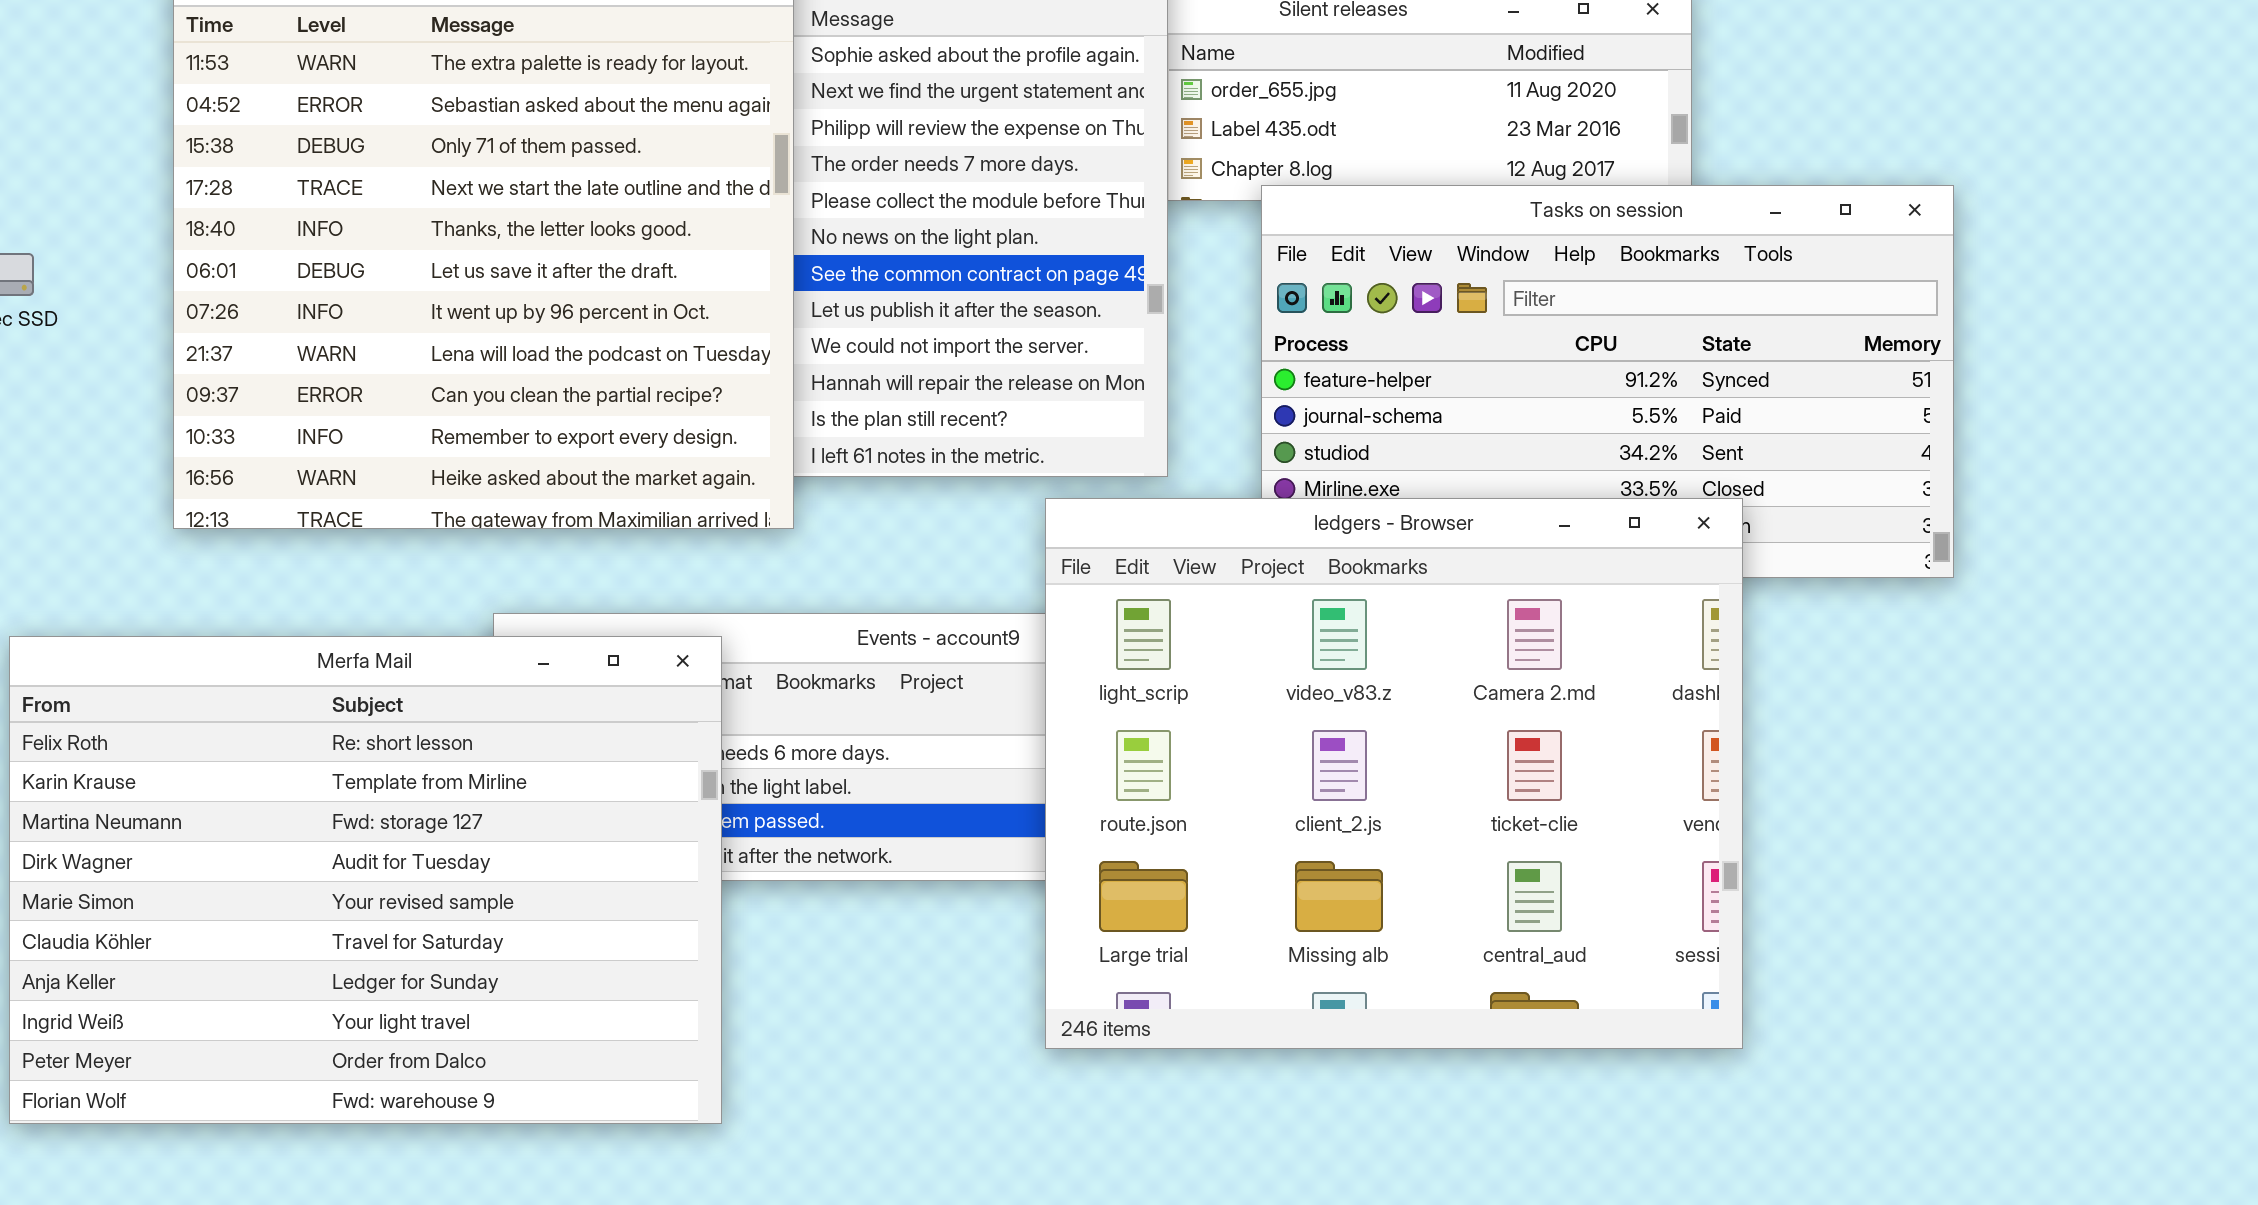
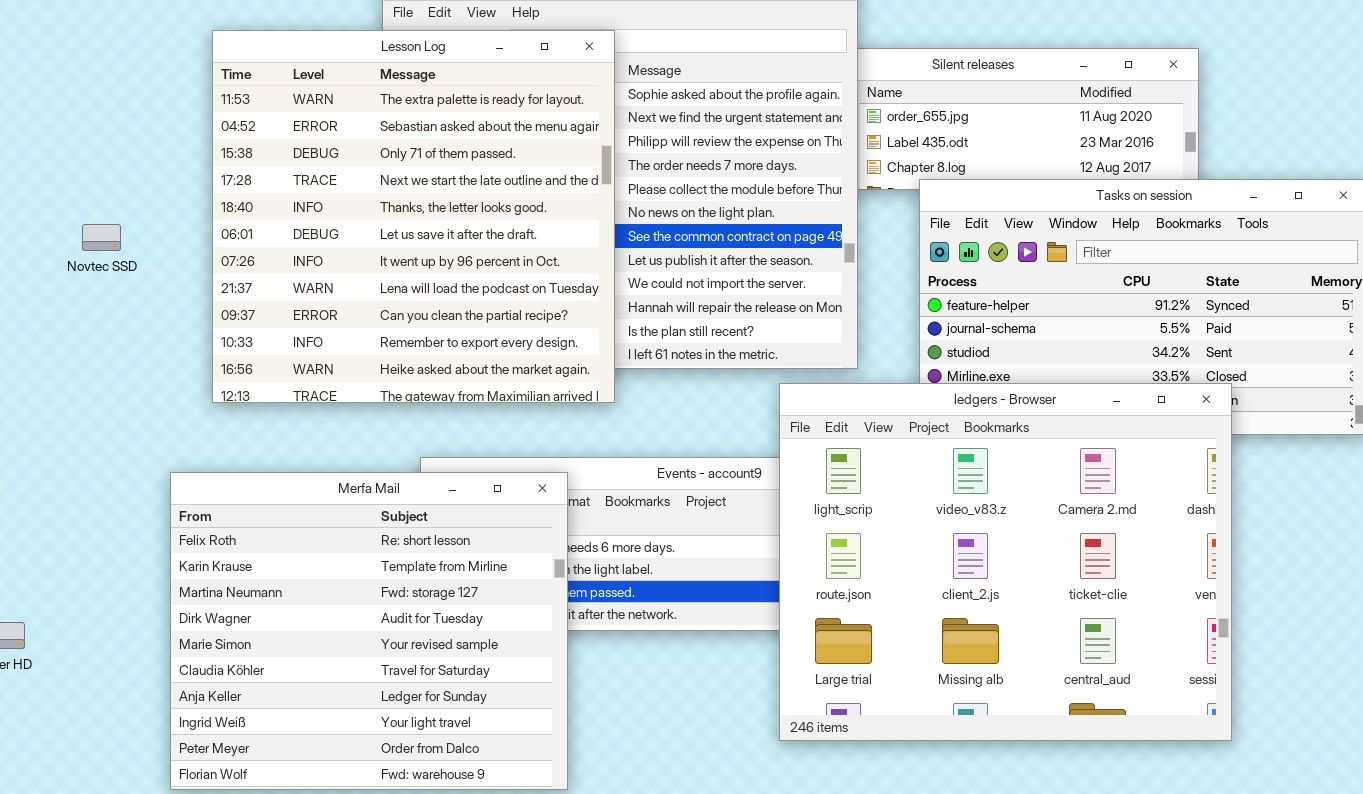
Merfa Mail: [9,636,722,1124] -> [170,472,568,790], resized

